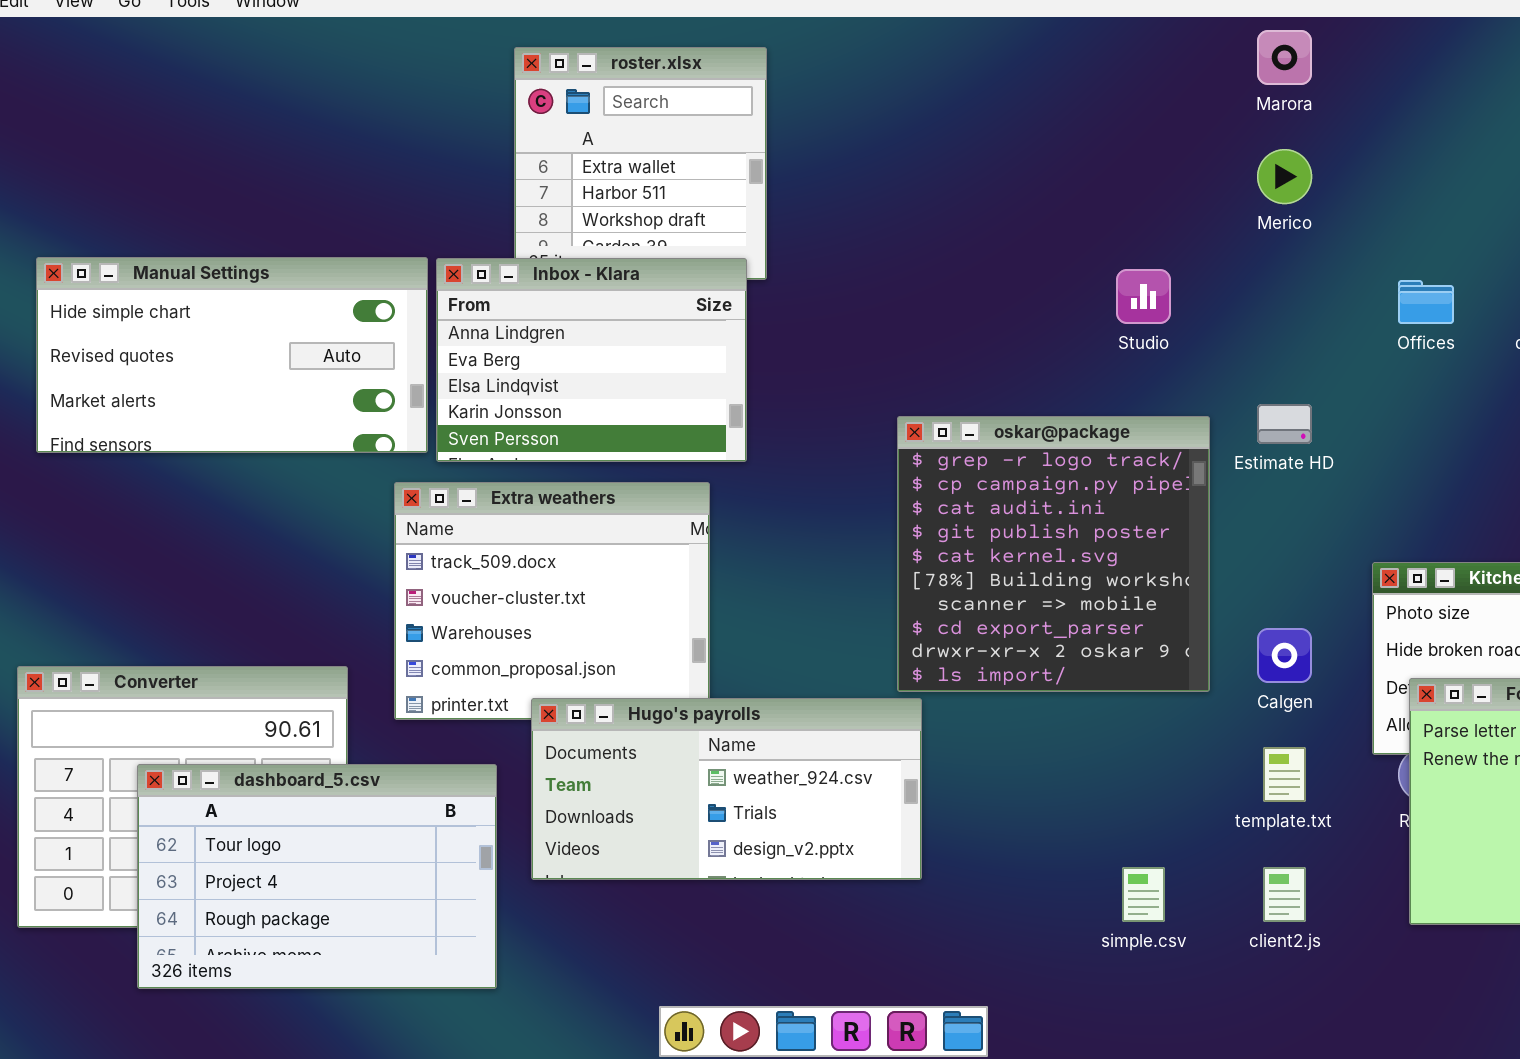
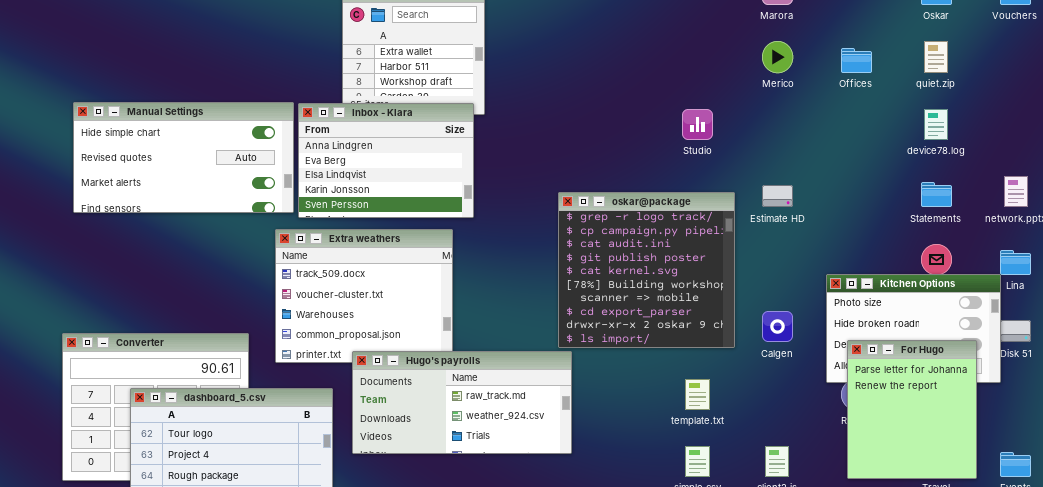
Offices: [1398,280,1454,324] -> [841,48,872,73], moved
Hugo's payrolls: [531,698,922,880] -> [352,351,572,454], scrolled up 1 row
template.txt: [1263,747,1306,802] -> [685,379,710,410], moved

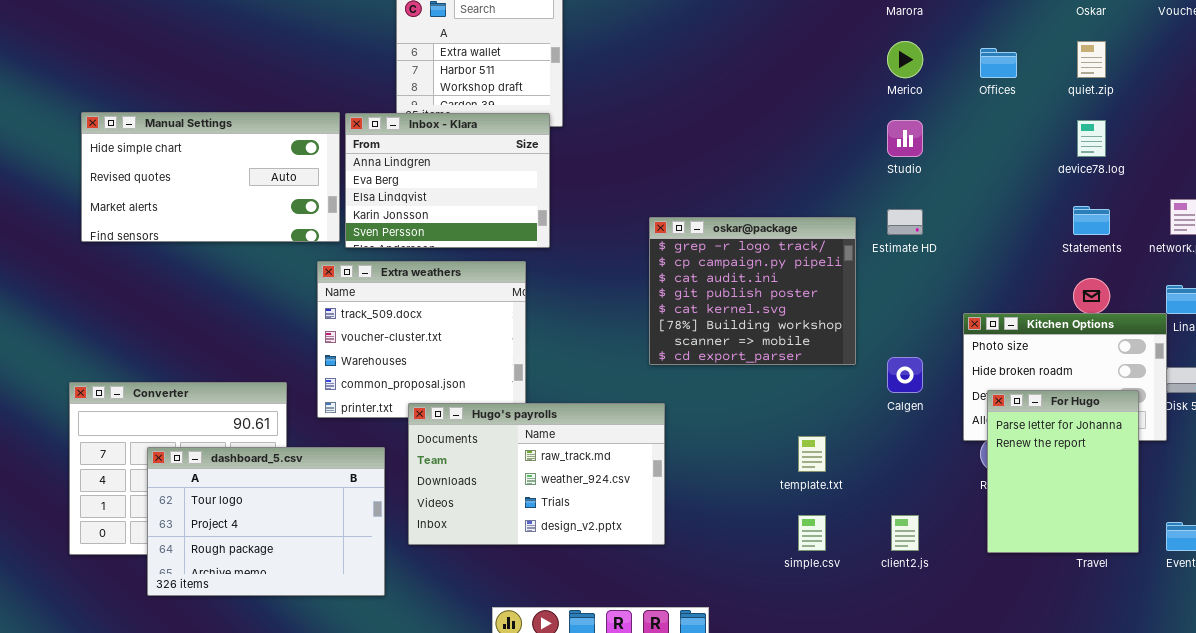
Studio: [682,109,713,140] -> [887,120,923,157], moved
oskar@package: [558,192,735,348] -> [649,217,856,365], resized
Hugo's payrolls: [352,351,572,454] -> [408,403,665,545], resized

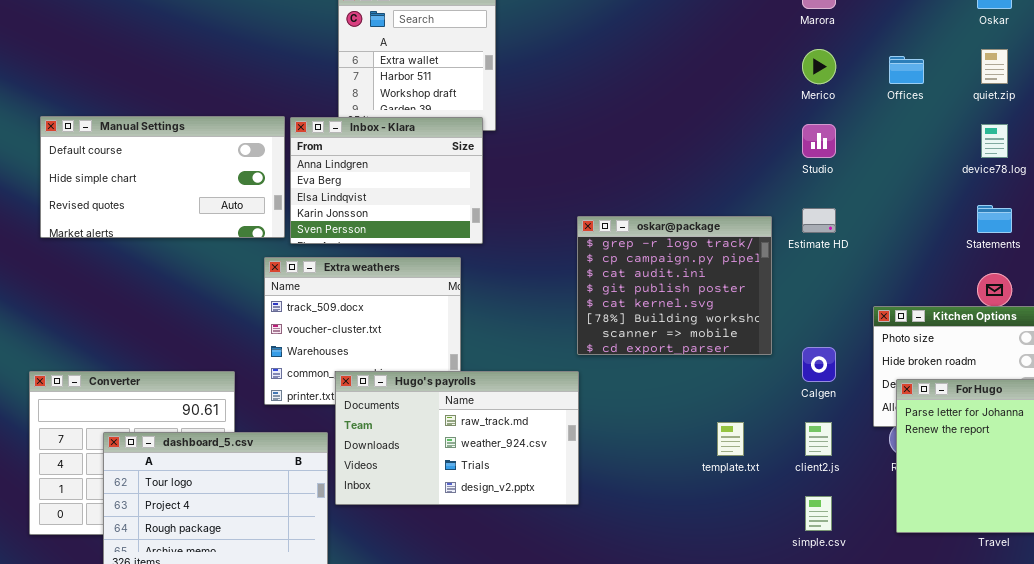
Manual Settings: [81,112,340,242] -> [40,116,285,238], scrolled up 1 row
Hugo's payrolls: [408,403,665,545] -> [335,371,579,505], moved
simple.csv: [798,515,826,551] -> [805,496,832,531], moved
client2.js: [891,515,919,551] -> [805,422,832,456], moved

